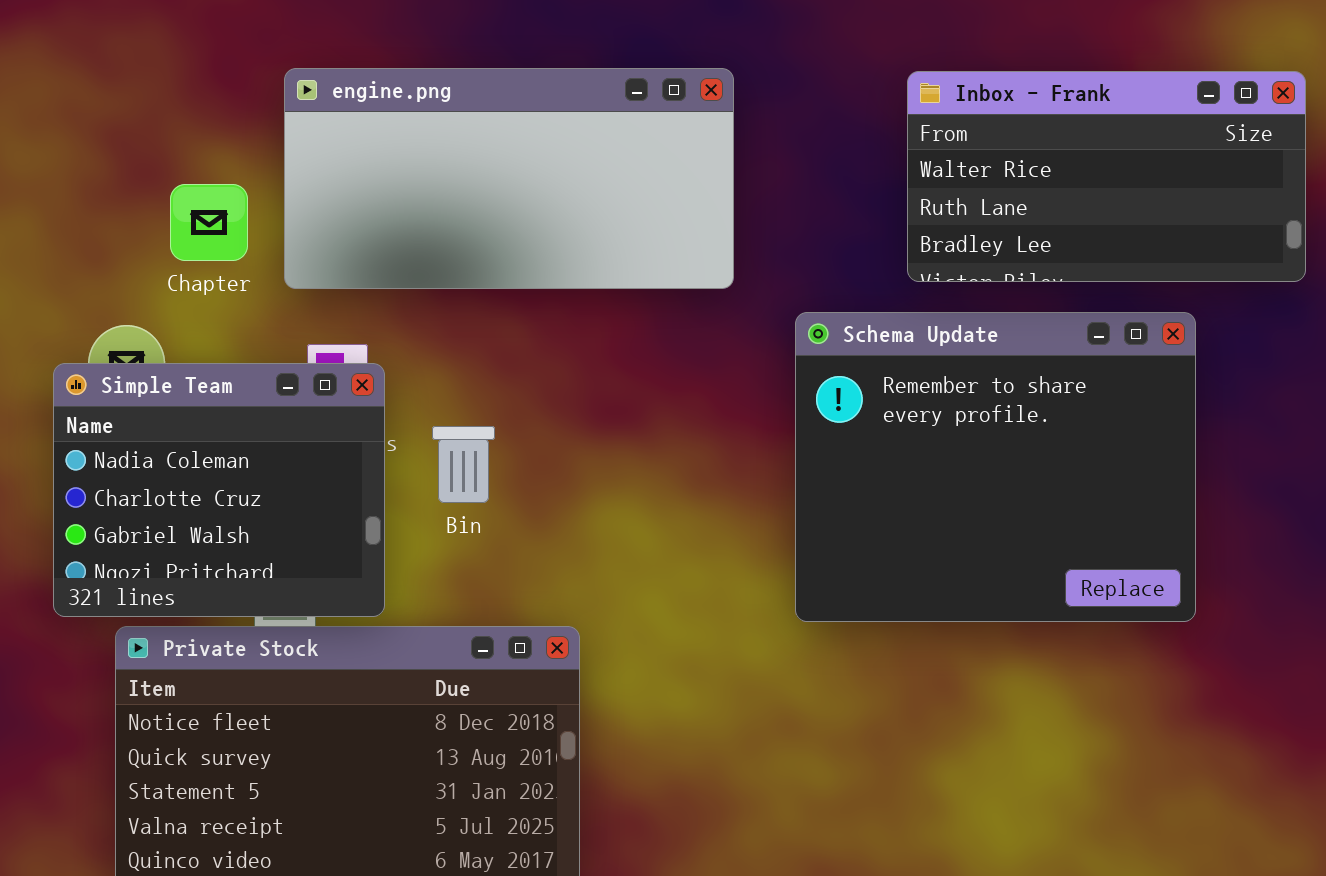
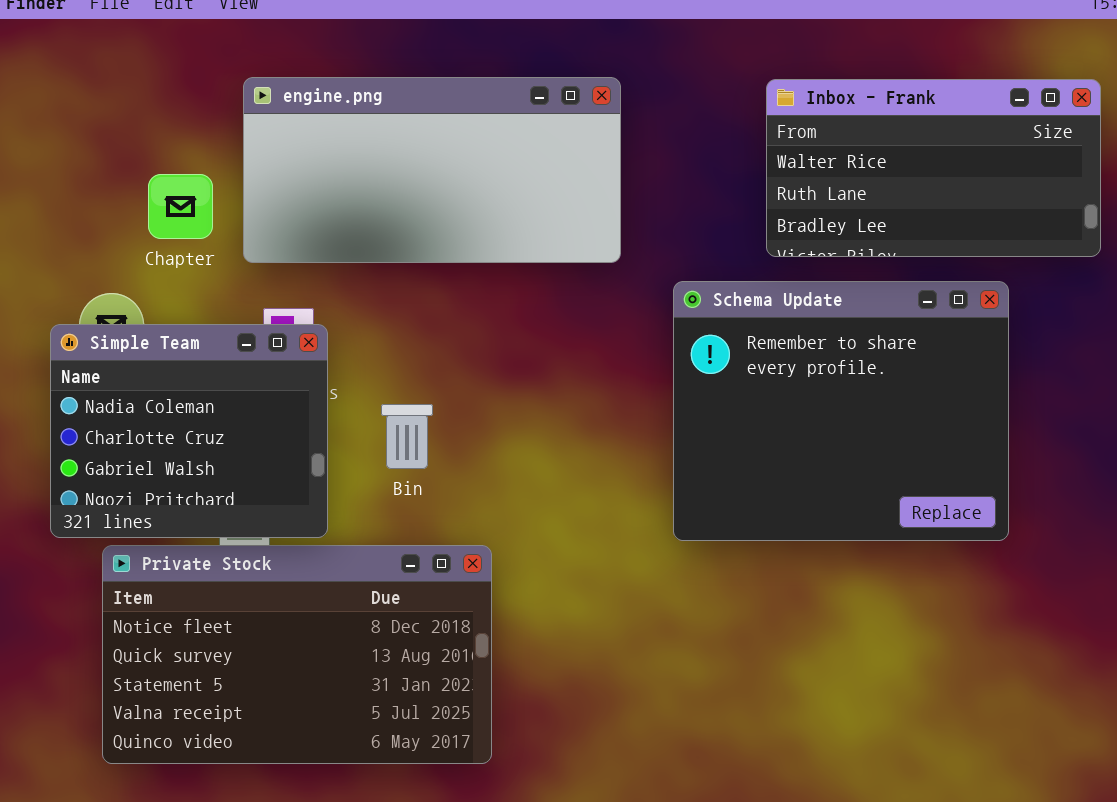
Bin: [432,426,495,503] -> [381,404,433,469], moved

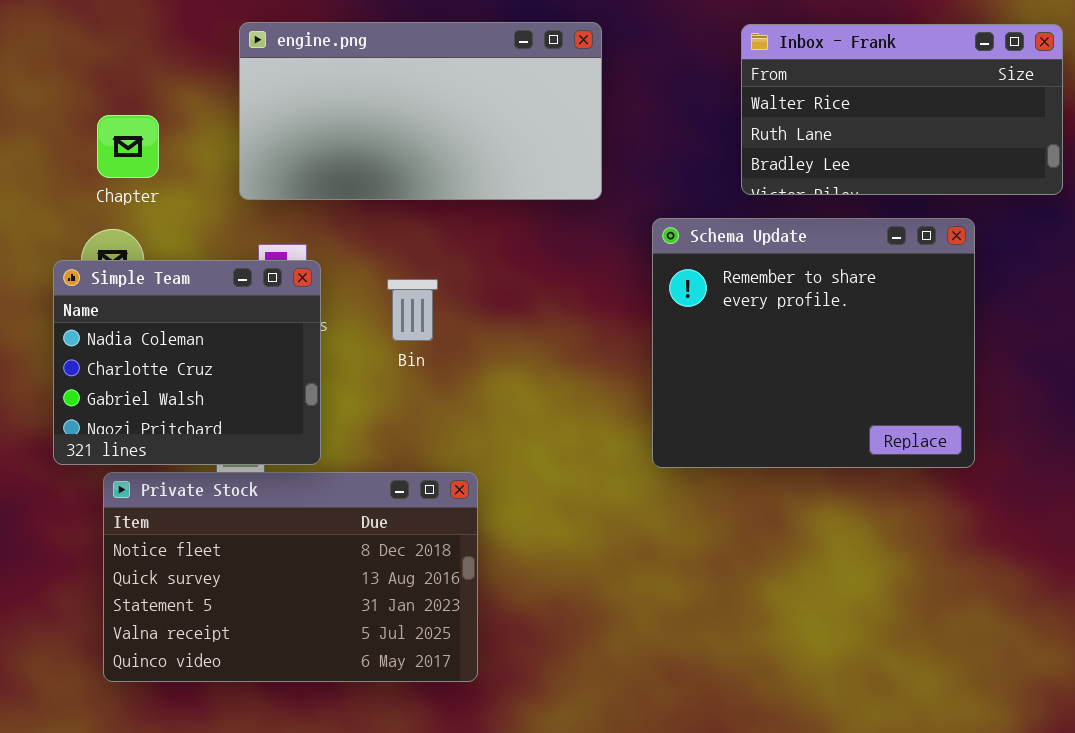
Chapter: [148,174,213,239] -> [97,115,159,178], moved
Bin: [381,404,433,469] -> [387,279,438,341], moved

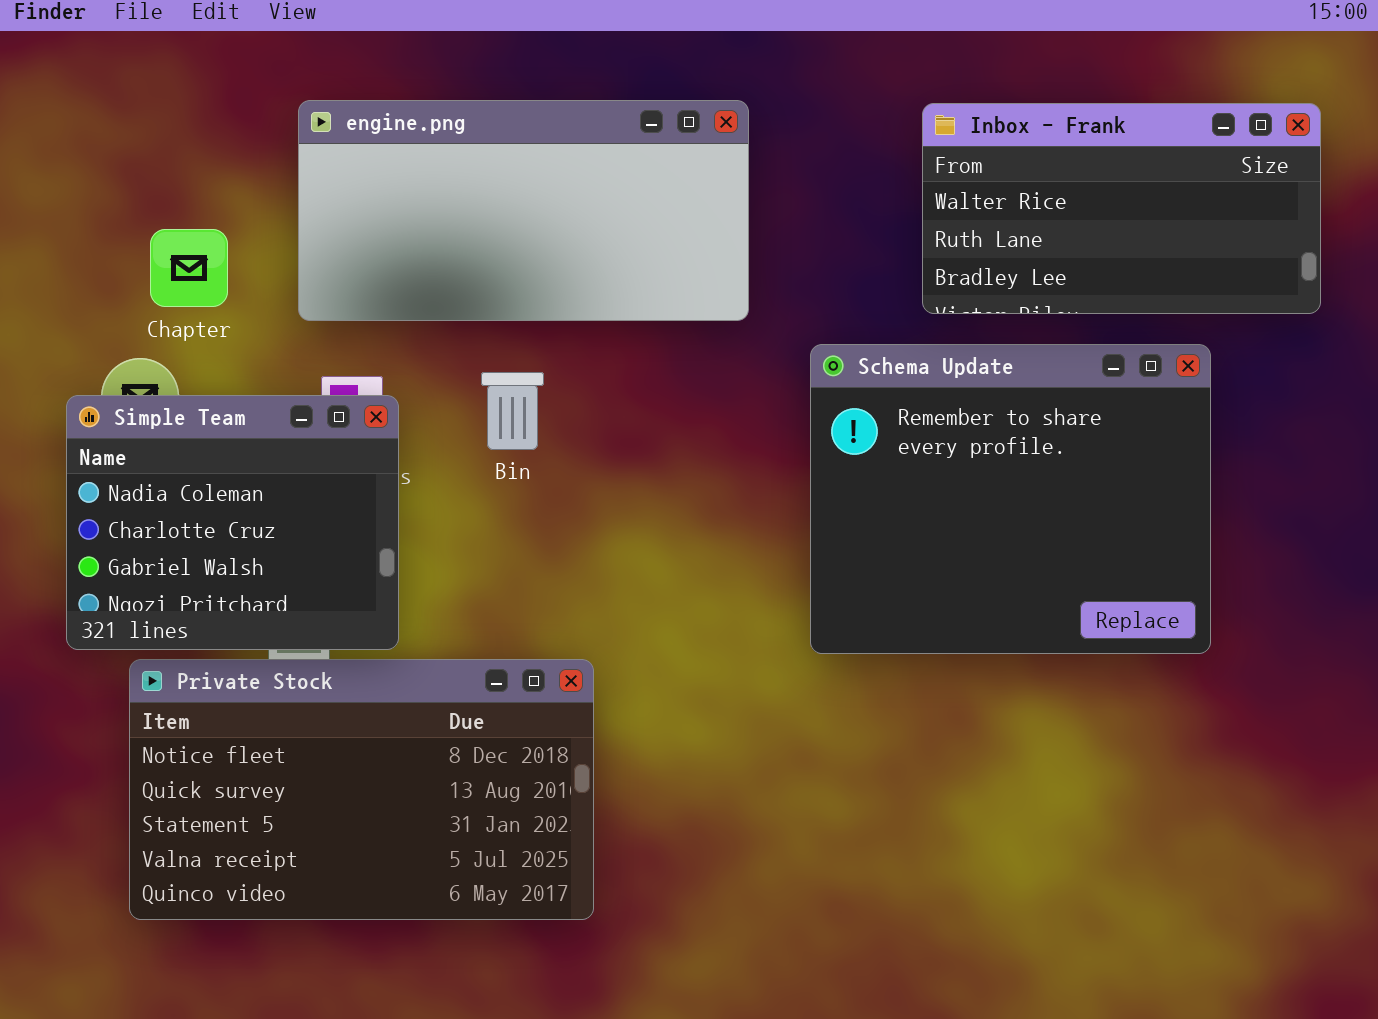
Chapter: [97,115,159,178] -> [150,229,228,307], moved
Bin: [387,279,438,341] -> [481,372,544,450], moved

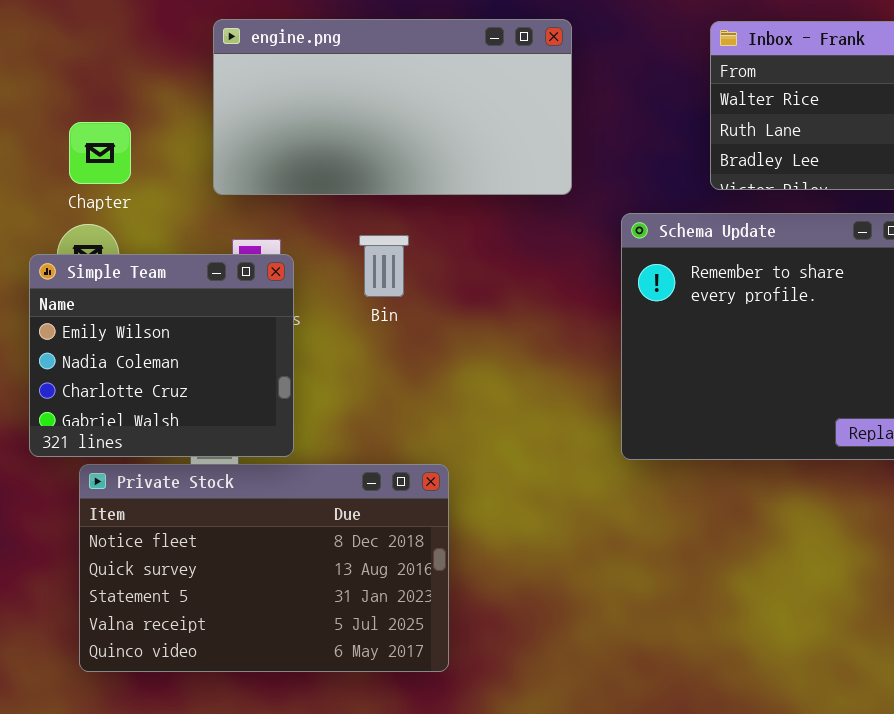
Chapter: [150,229,228,307] -> [69,122,131,184], moved
Simple Team: [66,395,399,650] -> [29,254,294,457], scrolled up 1 row

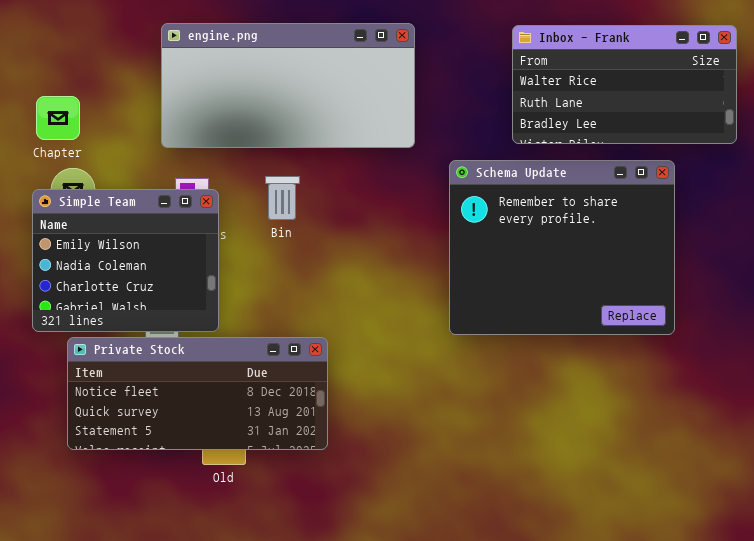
Chapter: [69,122,131,184] -> [36,96,80,140], moved
Private Stock: [79,464,449,672] -> [67,337,328,450], resized

